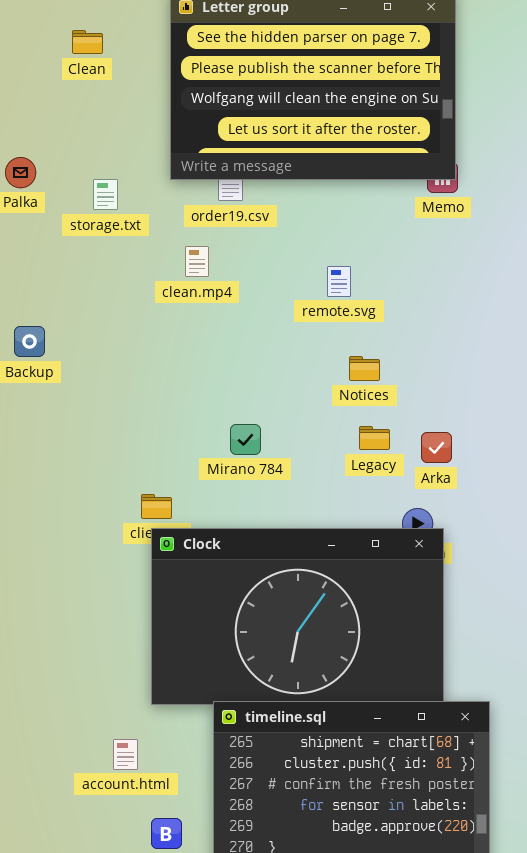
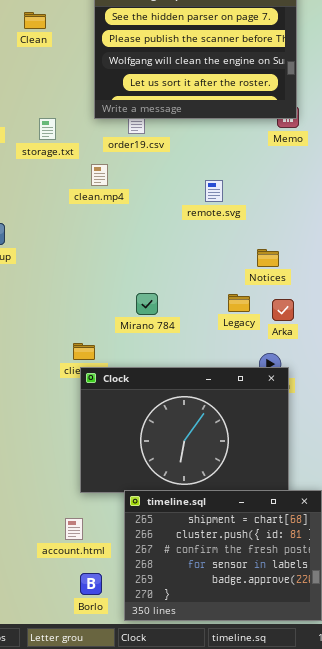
clean.mp4: [185,246,209,277] -> [91,164,108,186], moved
Notices: [349,356,380,381] -> [257,249,279,267], moved
account.html: [113,739,138,770] -> [65,518,83,540], moved

